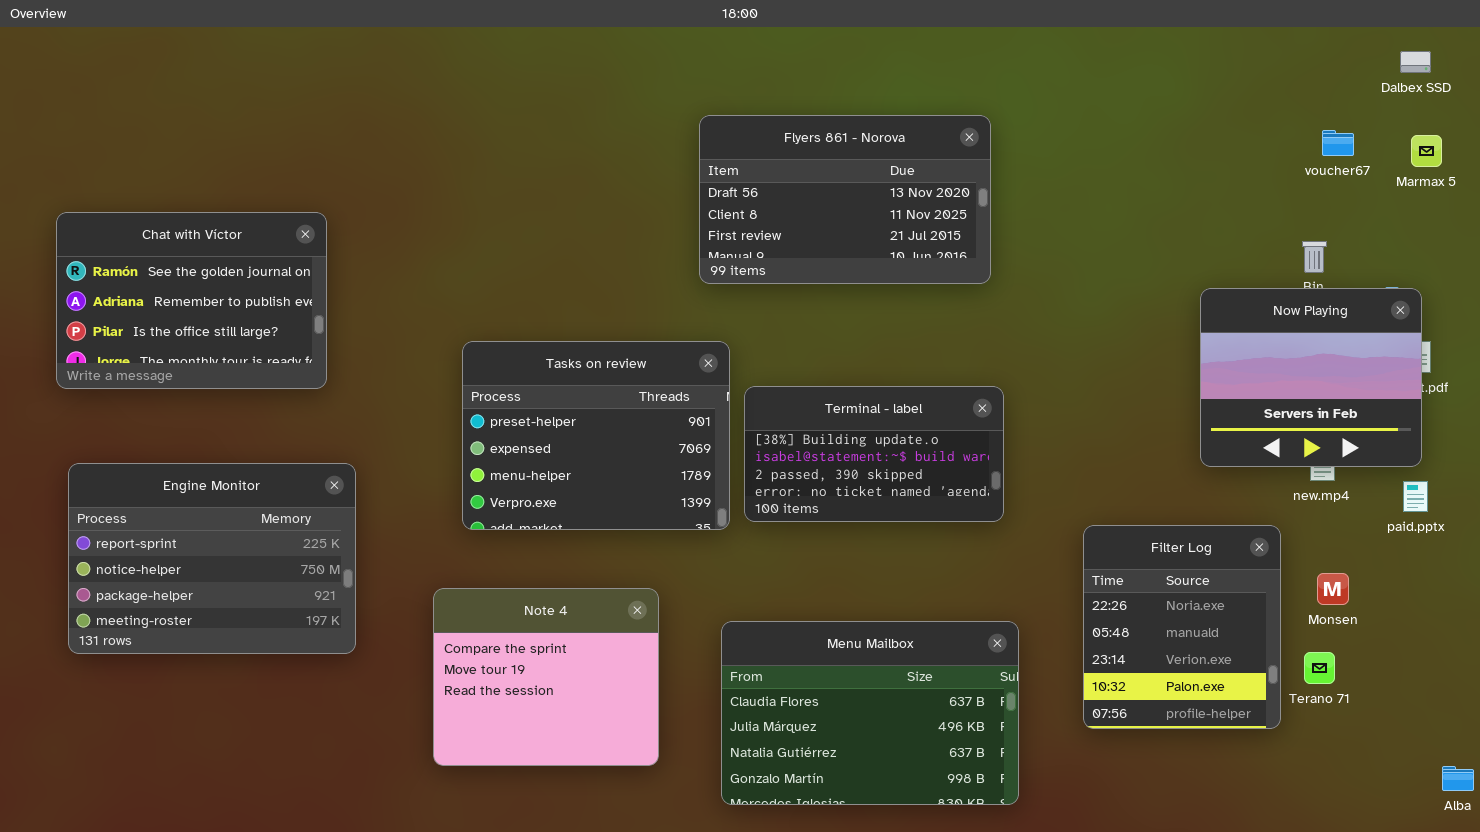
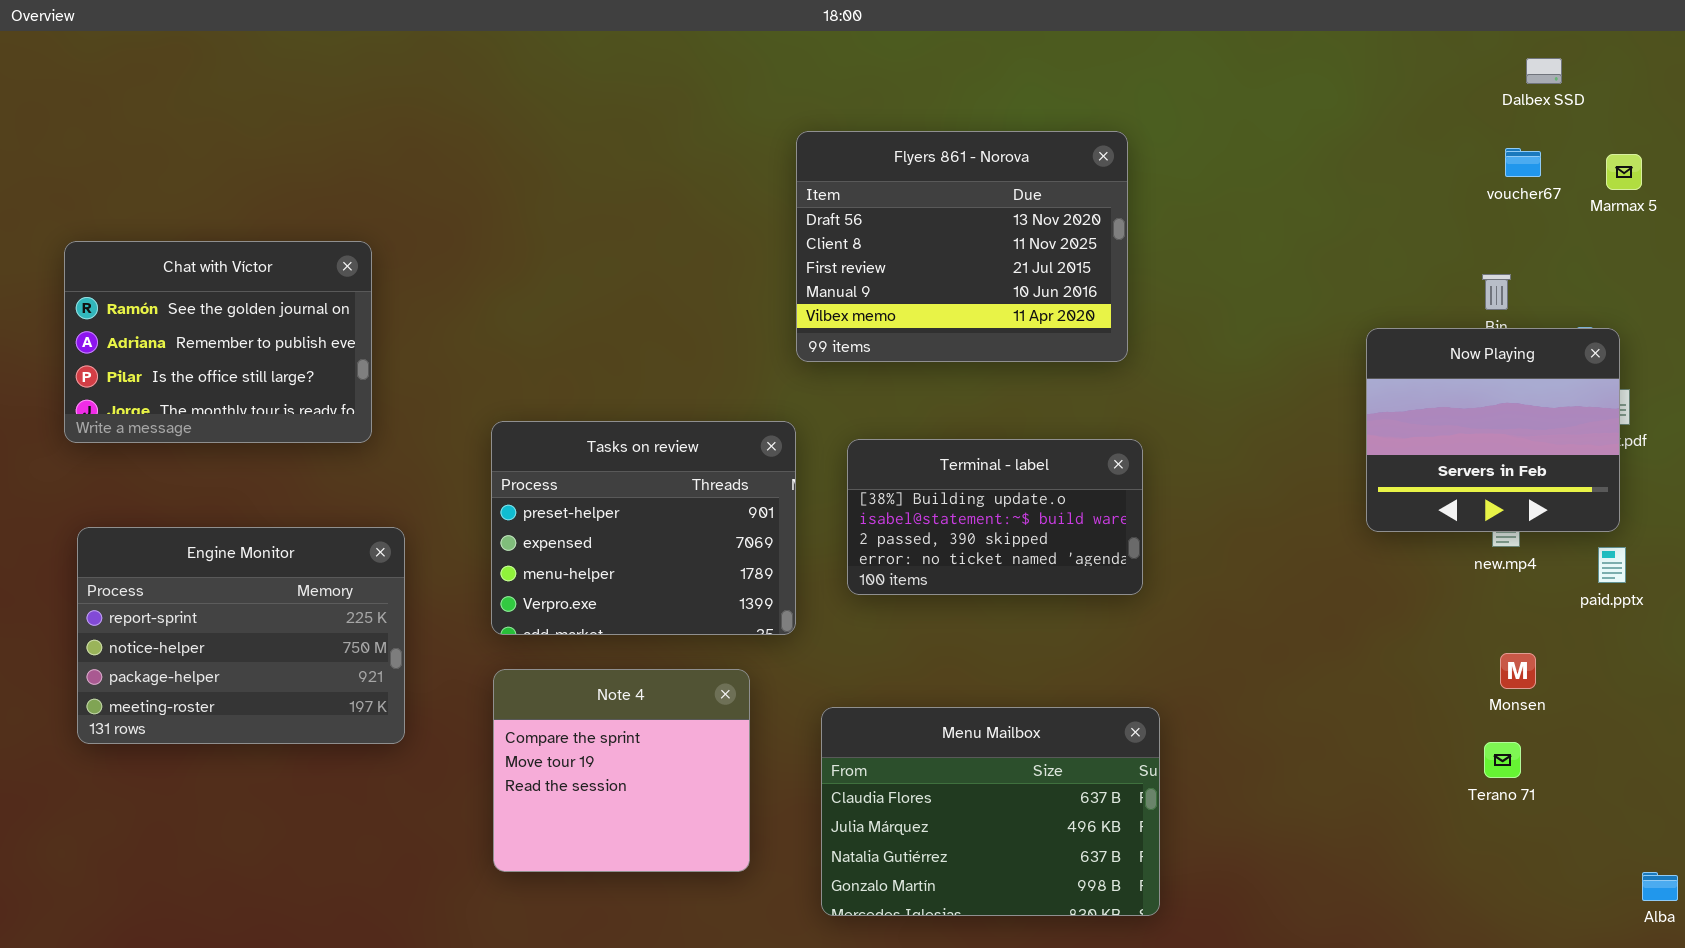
Dalbex SSD: [1400,51,1431,73] -> [1526,58,1562,84], moved
Flyers 861 - Norova: [699,115,991,284] -> [796,131,1128,362], resized
Tasks on review: [462,341,730,530] -> [491,421,796,635], moved
Filter Log: [1083,525,1281,729] -> none, closed

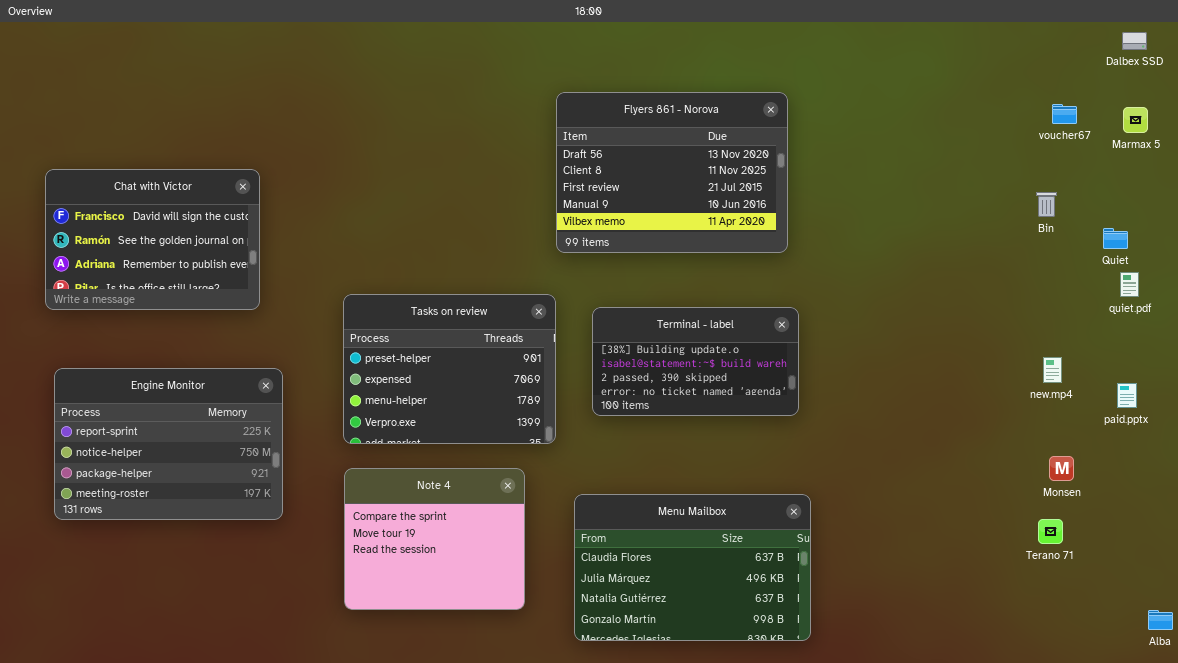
Dalbex SSD: [1526,58,1562,84] -> [1122,32,1147,50], moved
Chat with Víctor: [64,241,372,443] -> [45,169,260,310], scrolled up 1 row
Now Playing: [1366,328,1620,532] -> none, closed

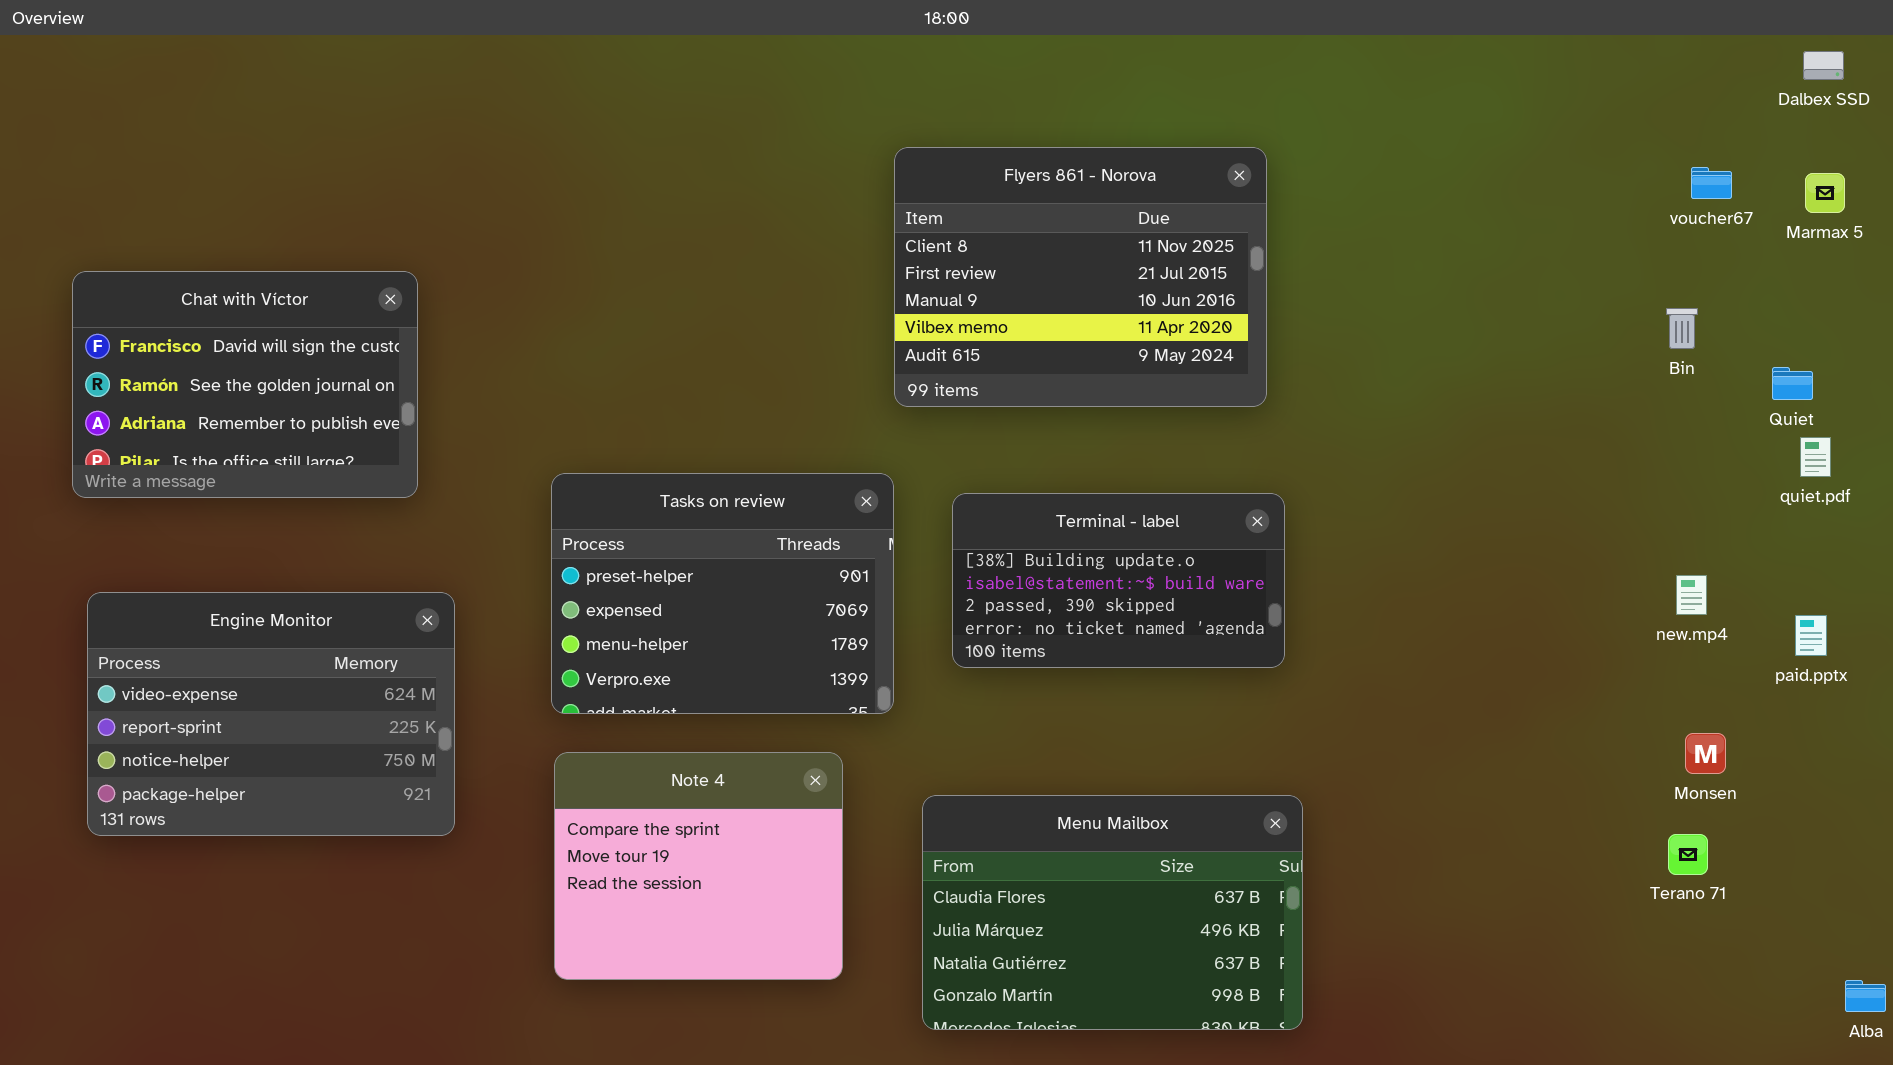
Flyers 861 - Norova: [556,92,788,253] -> [894,147,1267,407], scrolled down 1 row
Engine Monitor: [54,368,283,520] -> [87,592,455,836], scrolled up 1 row

